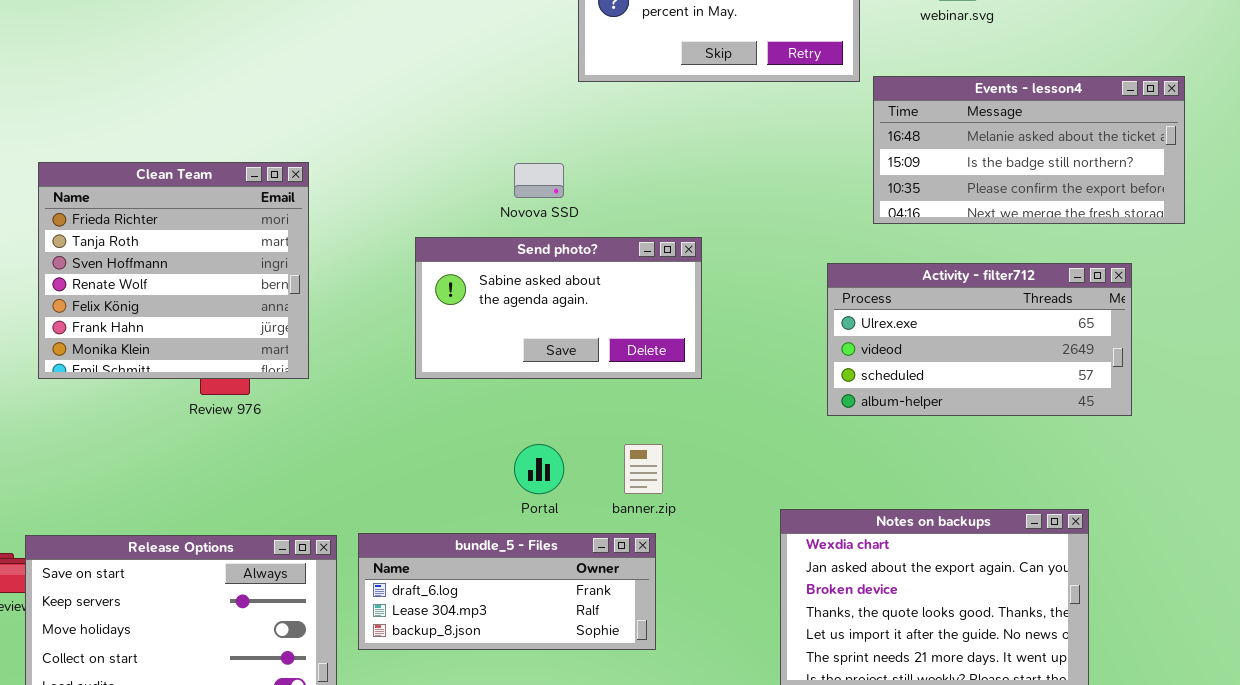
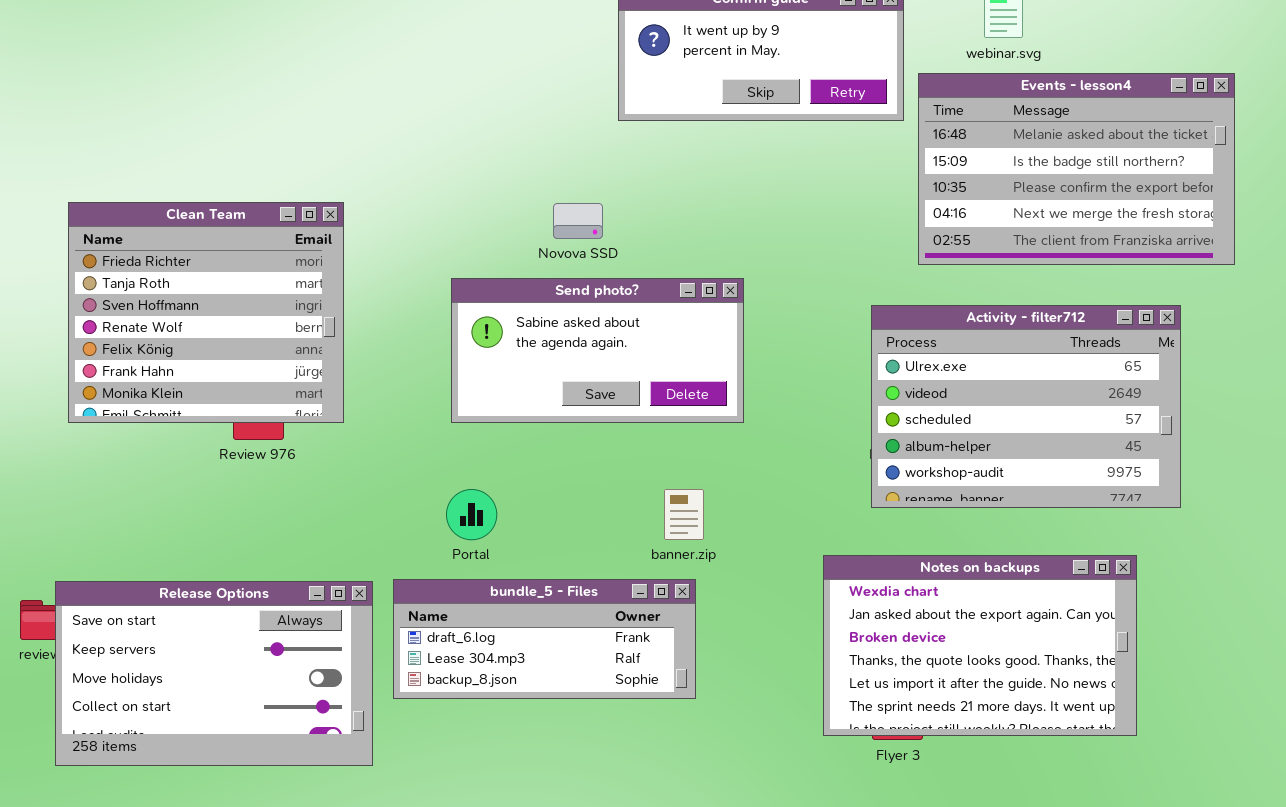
Events - lesson4: [873,76,1185,224] -> [918,73,1235,265], resized
Activity - filter712: [827,263,1132,416] -> [871,305,1181,508], resized
Portal: [514,444,564,494] -> [446,489,497,540], moved

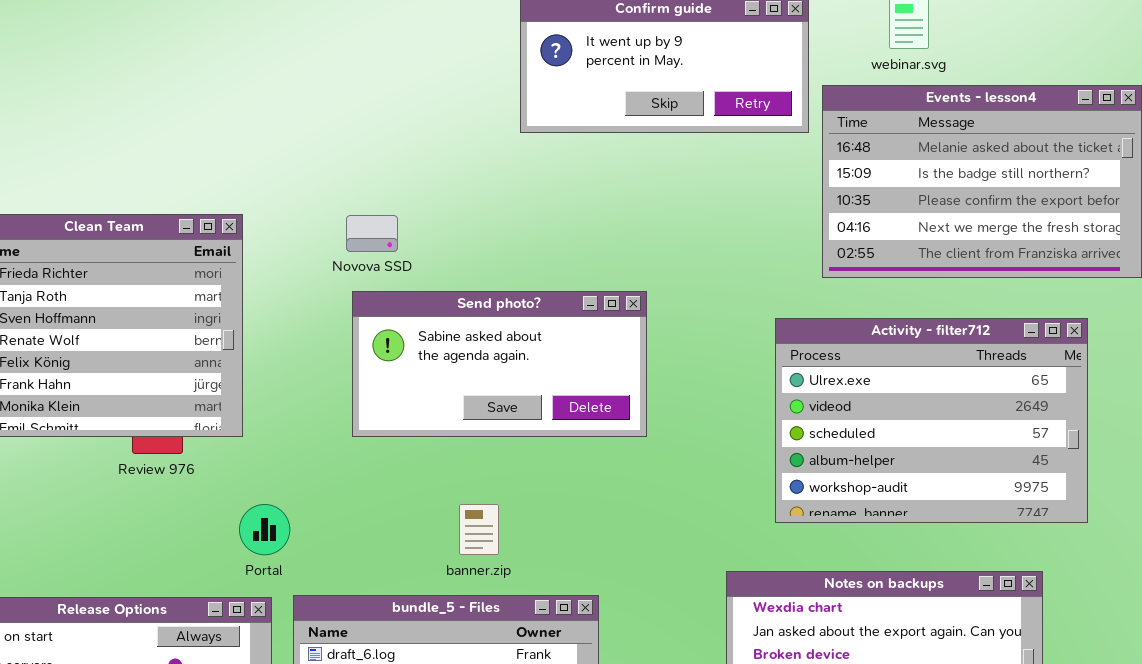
Novova SSD: [553,203,603,239] -> [346,215,398,252], moved
Portal: [446,489,497,540] -> [239,504,290,555], moved
banner.zip: [664,489,704,540] -> [459,504,499,555], moved

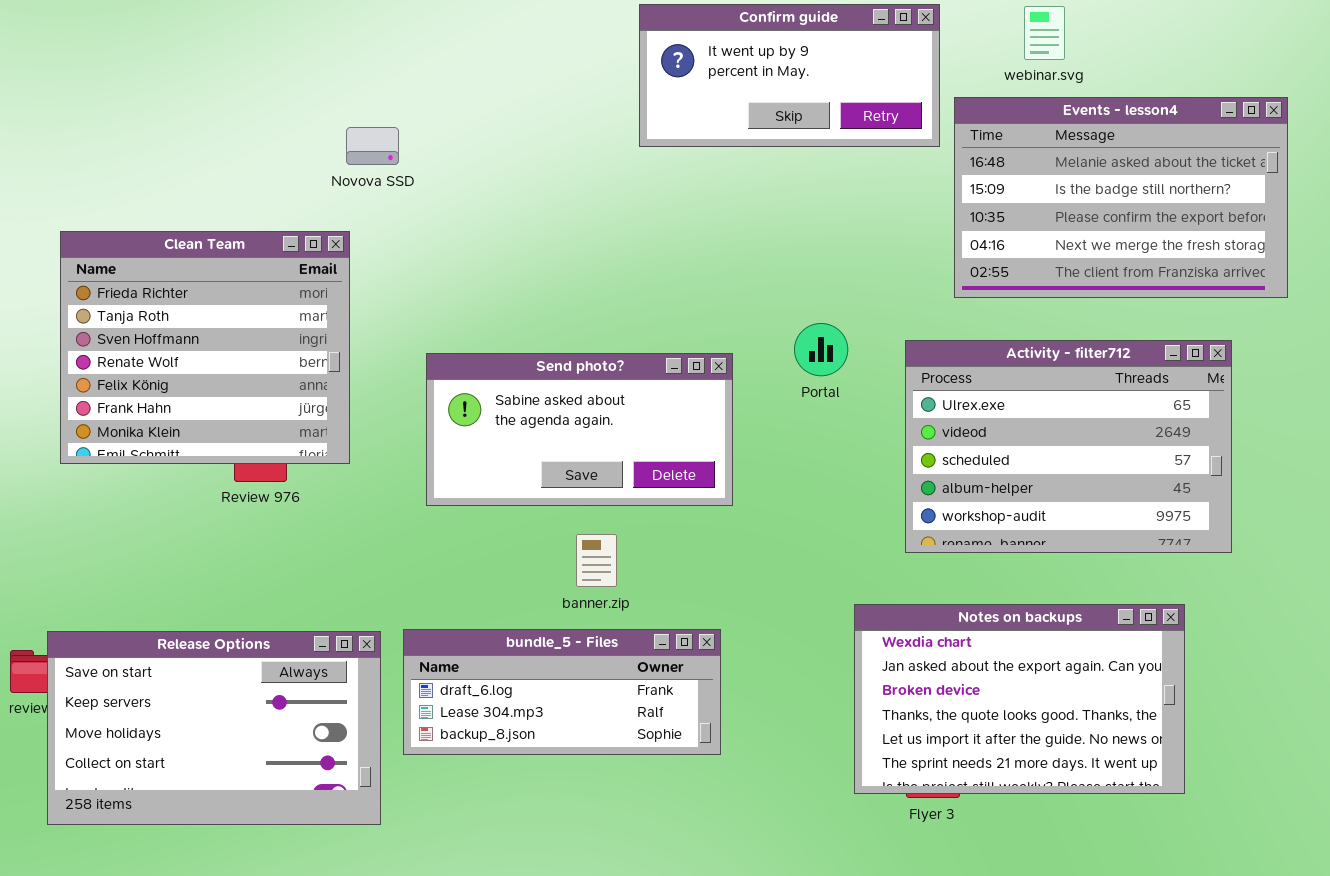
Novova SSD: [346,215,398,252] -> [346,127,399,165], moved
Send photo?: [352,291,647,437] -> [426,353,733,506], moved
Portal: [239,504,290,555] -> [794,323,848,376], moved

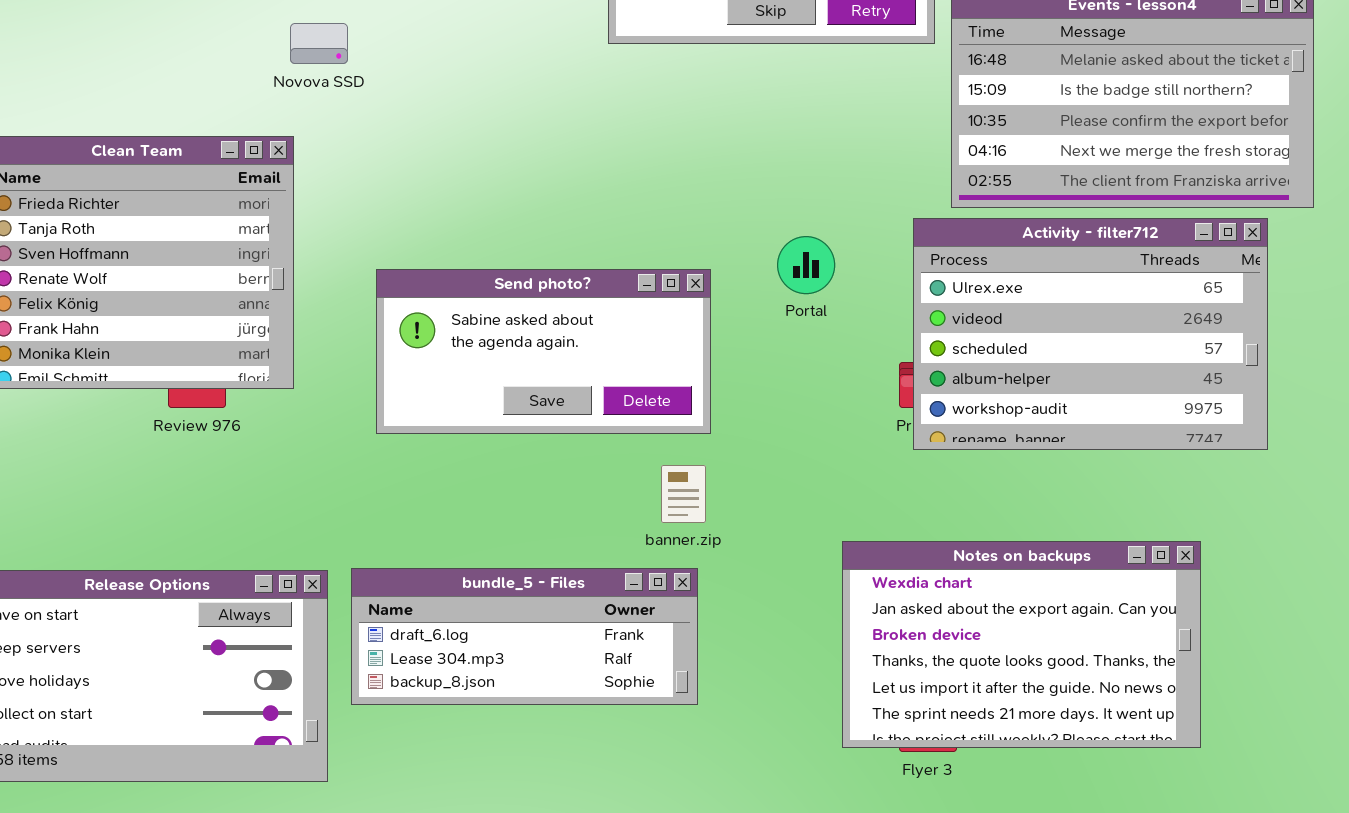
Activity - filter712: [905,340,1232,553] -> [913,218,1268,450], moved
banner.zip: [576,534,617,587] -> [661,465,706,523], moved

